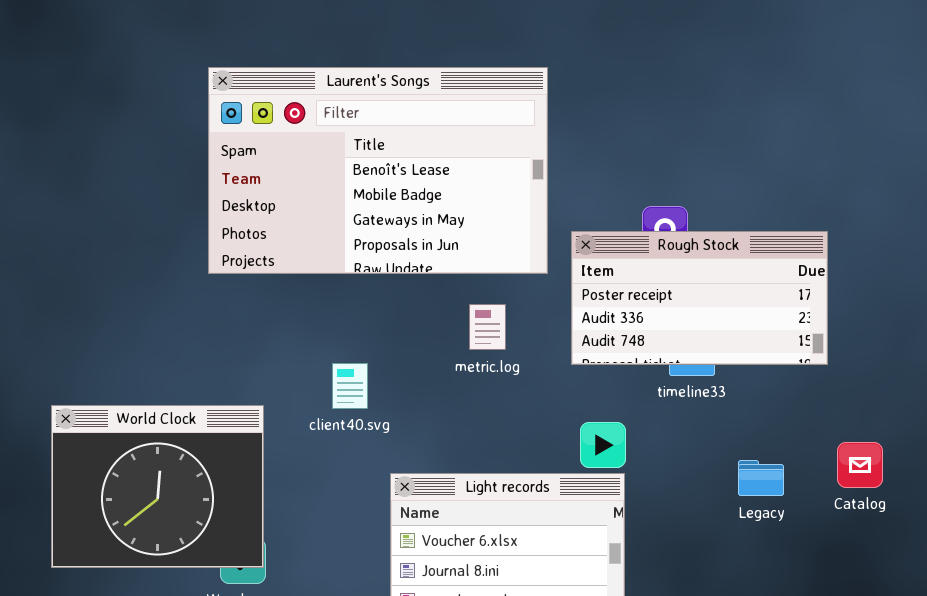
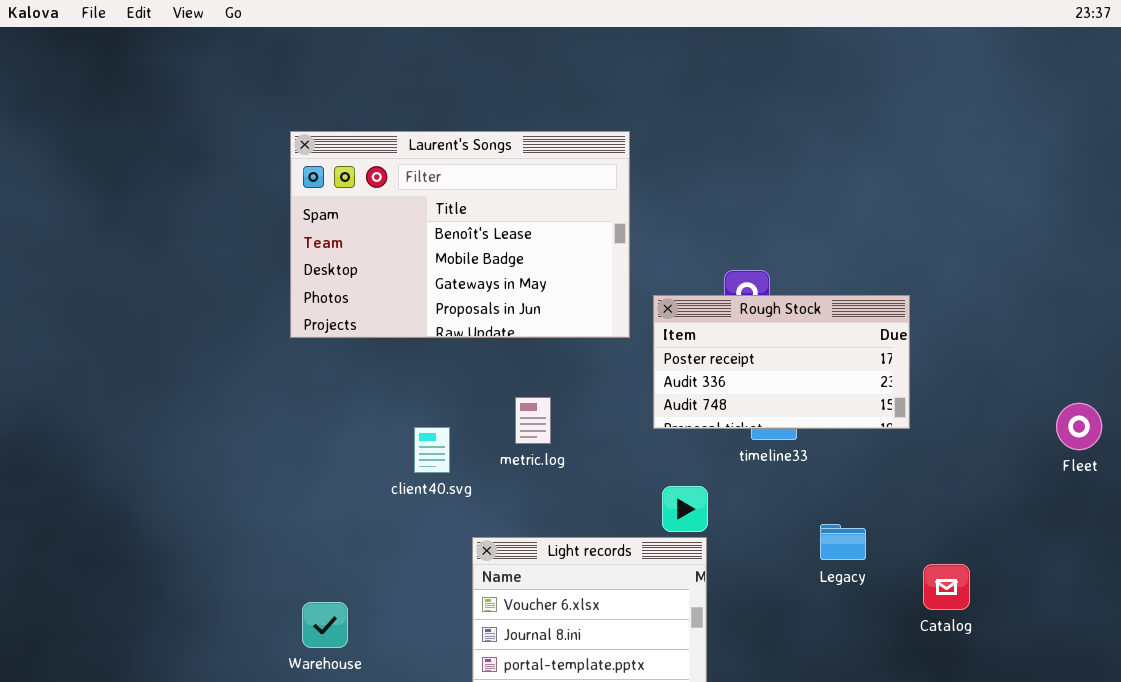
metric.log: [469,304,506,350] -> [515,397,551,444], moved
World Clock: [51,405,264,568] -> none, closed
Catalog: [837,442,883,488] -> [923,564,970,610], moved

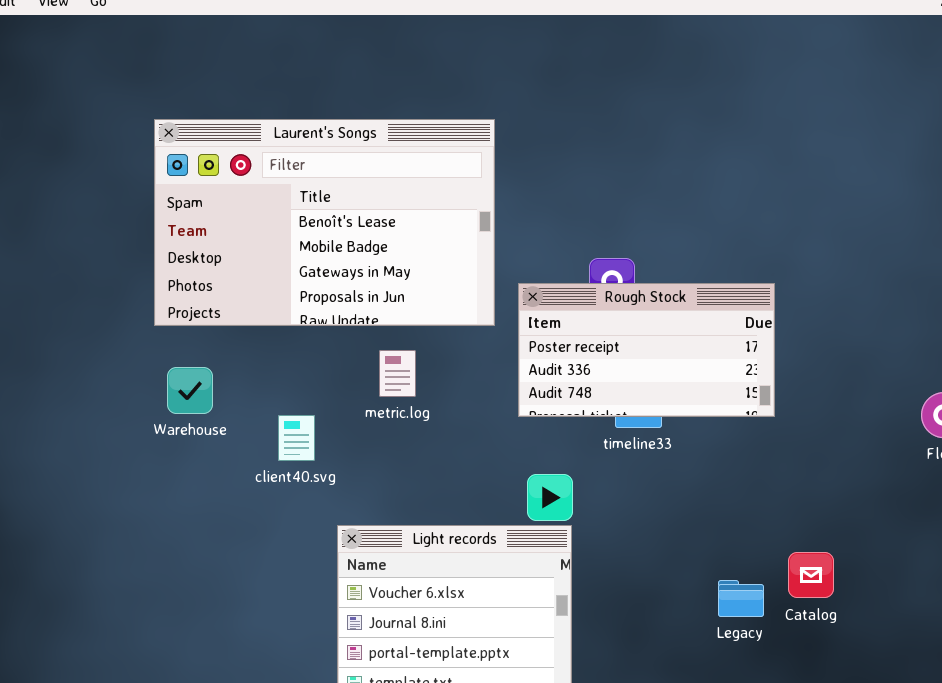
metric.log: [515,397,551,444] -> [379,350,416,397], moved
Legacy: [820,524,866,560] -> [718,580,764,617], moved
Warehouse: [302,602,348,648] -> [167,367,213,414], moved

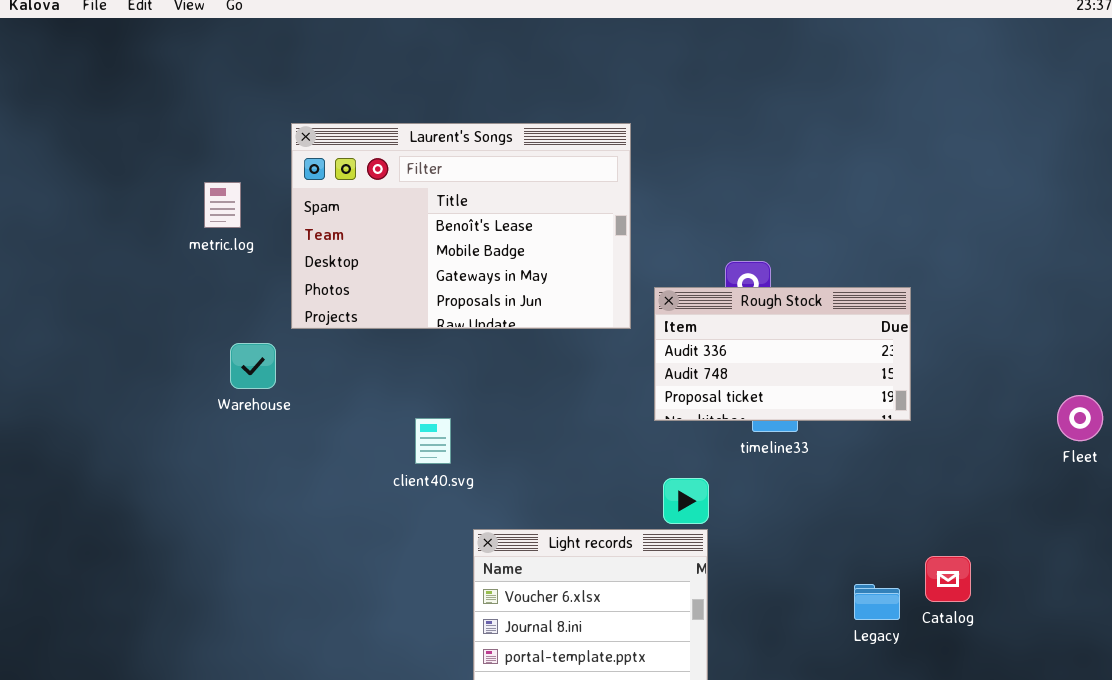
Rough Stock: [518,283,775,417] -> [654,287,911,421], scrolled down 1 row
metric.log: [379,350,416,397] -> [204,182,241,228], moved
Warehouse: [167,367,213,414] -> [230,343,276,389], moved

